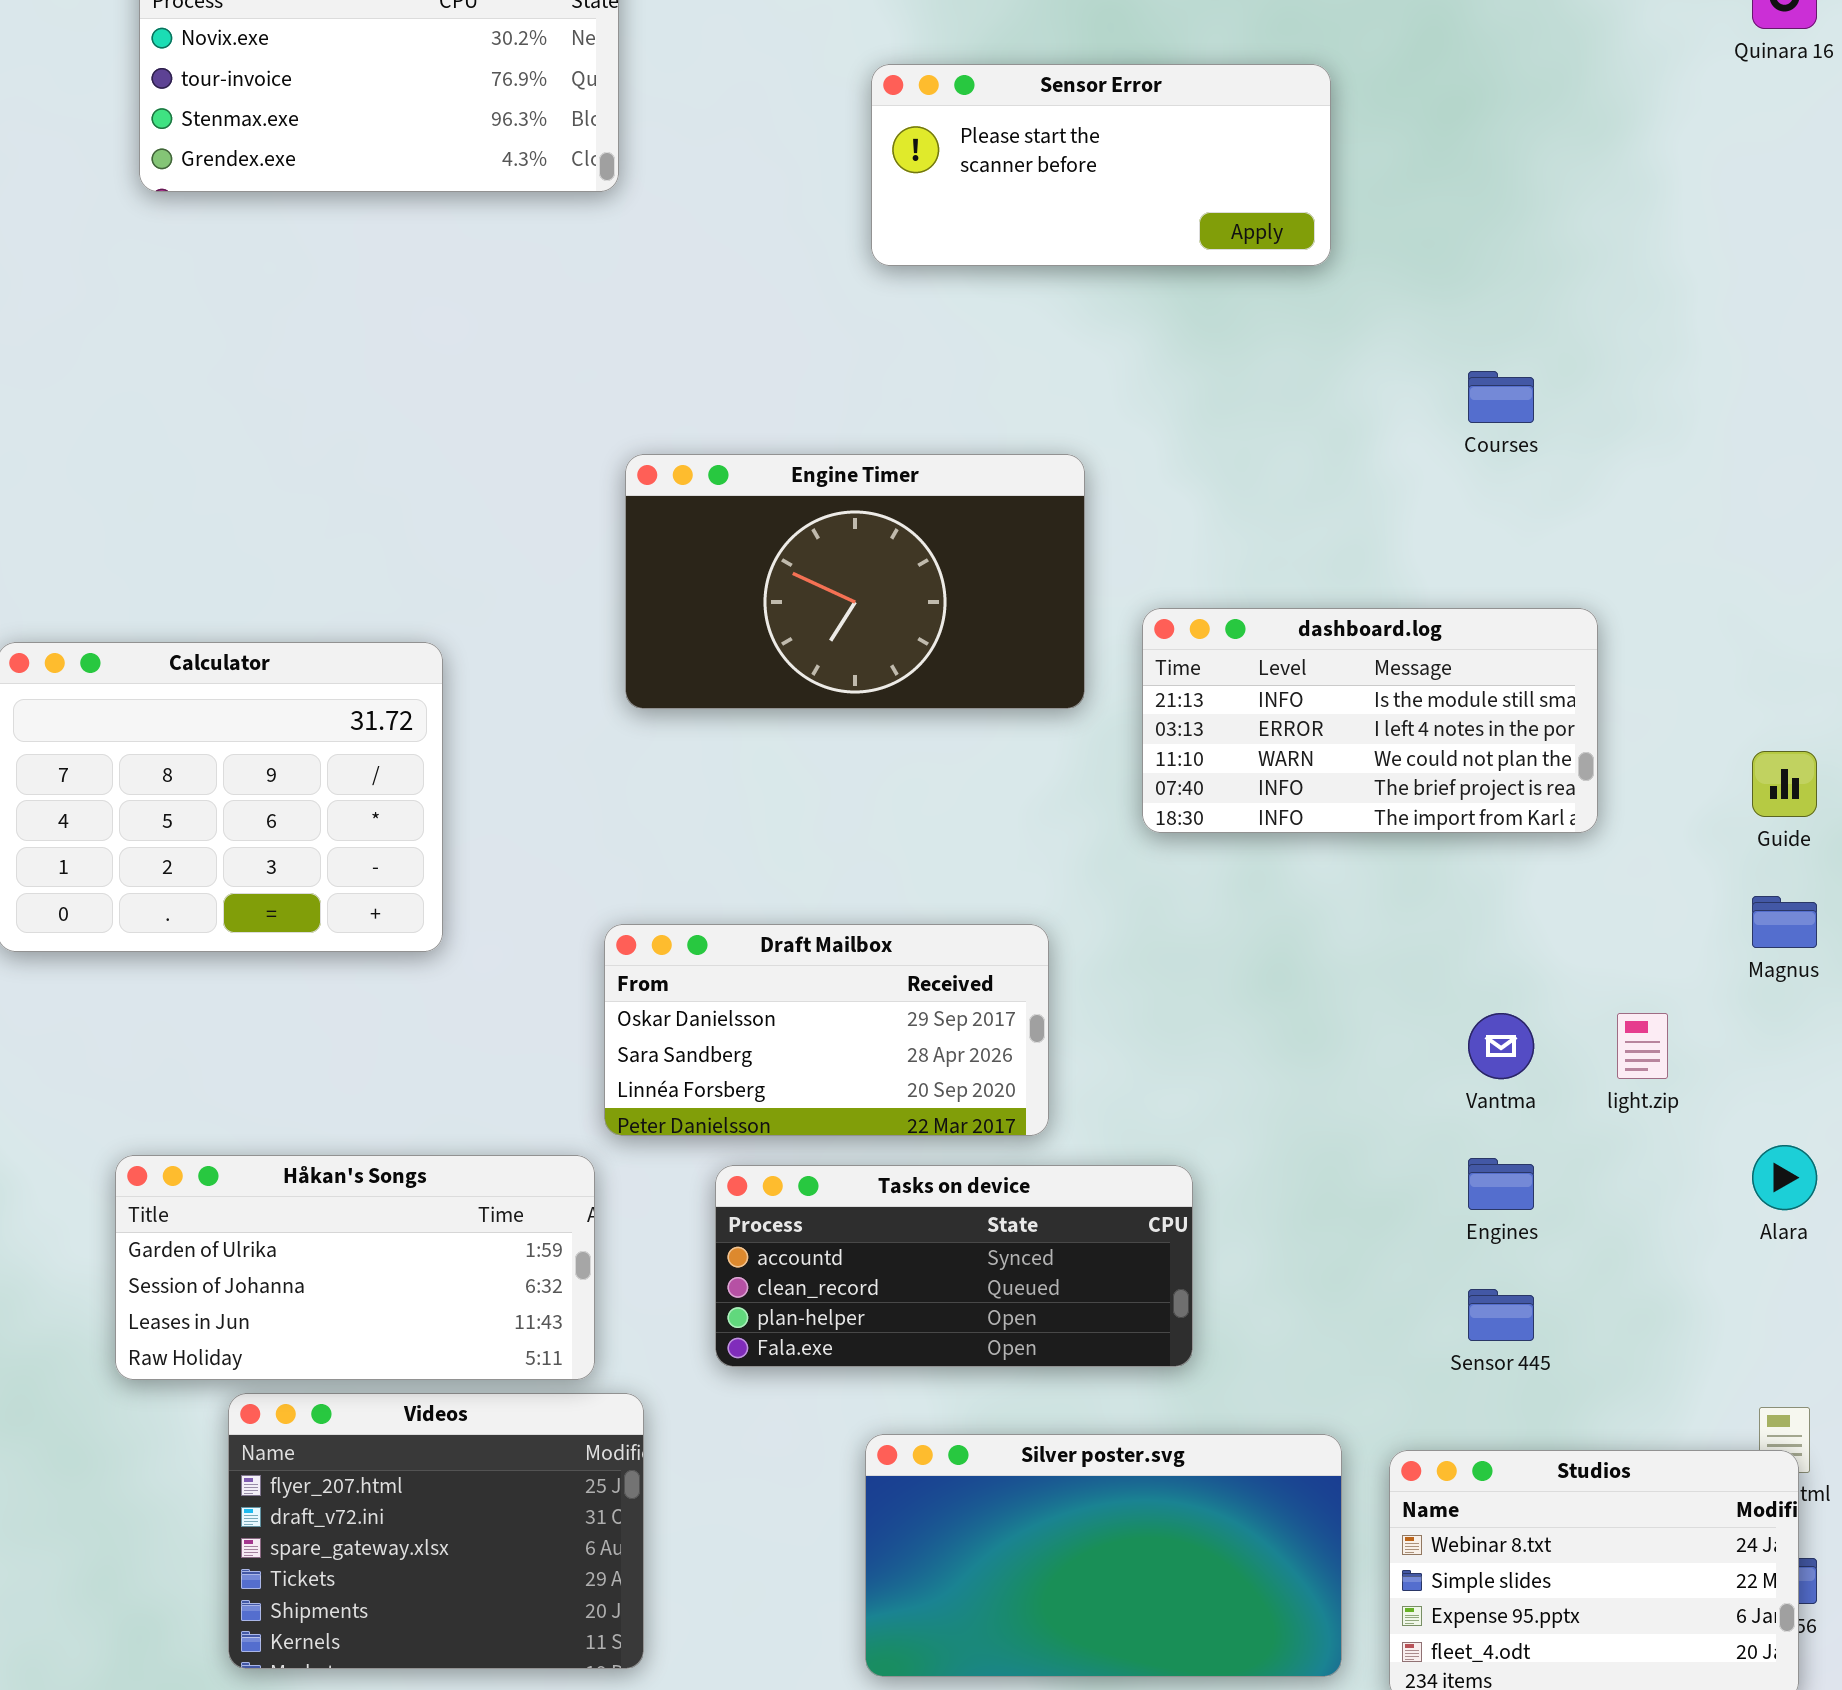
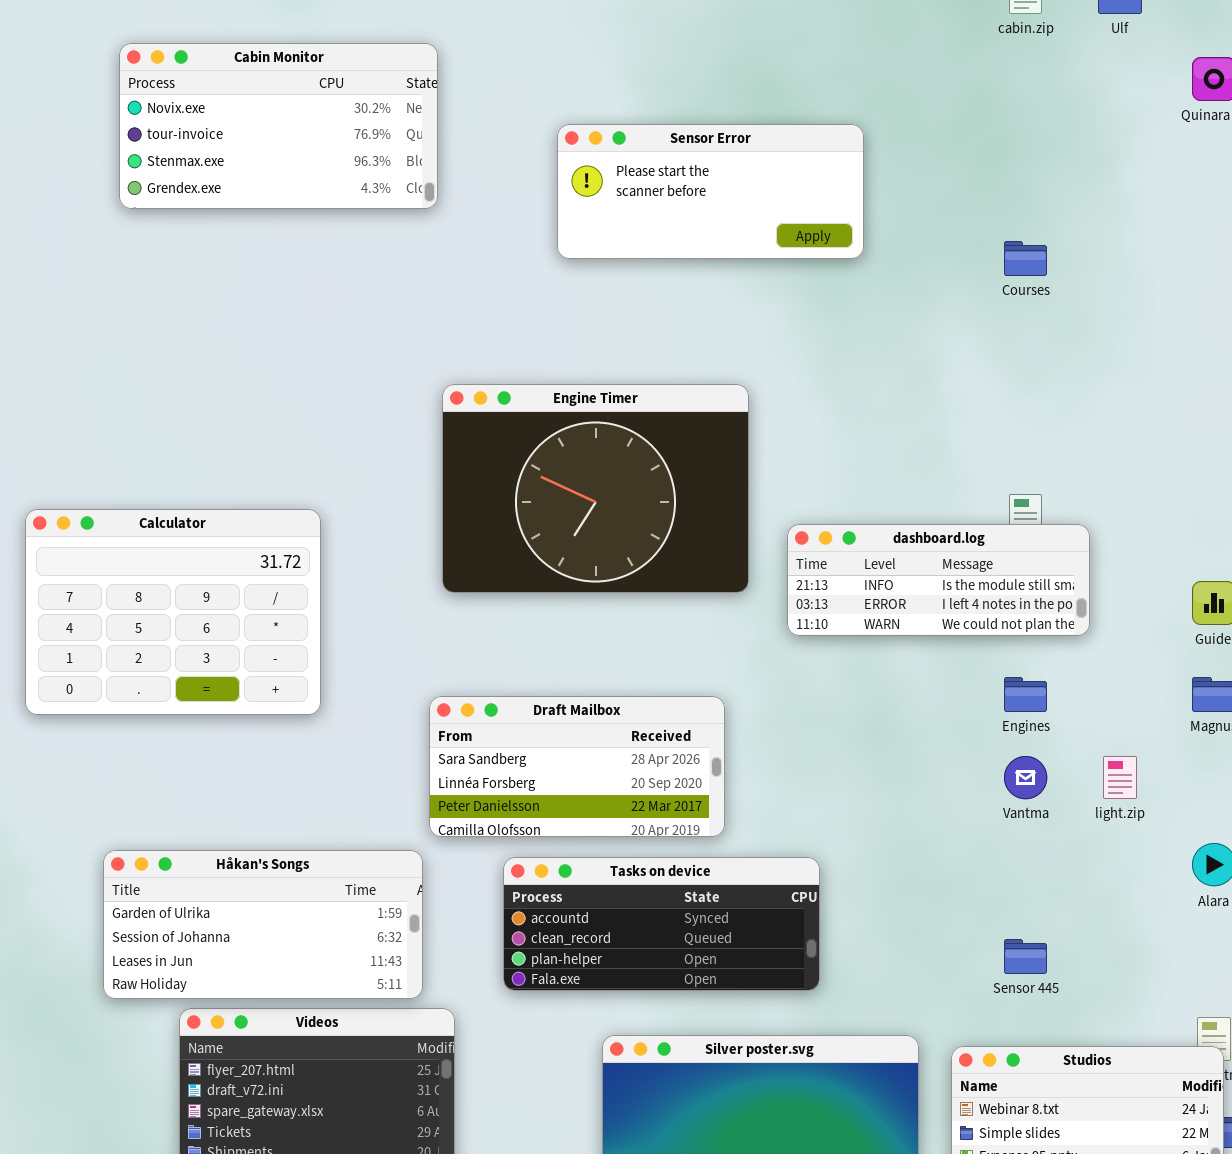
Sensor Error: [871,64,1331,266] -> [557,124,864,259], moved
Courses: [1468,371,1534,423] -> [1004,241,1047,276], moved
Engine Timer: [625,454,1085,709] -> [442,384,749,593], resized
dashboard.log: [1142,608,1598,833] -> [787,524,1090,636], resized
Draft Mailbox: [604,924,1049,1136] -> [429,696,725,837], scrolled down 1 row
Engines: [1468,1158,1534,1210] -> [1004,677,1047,712], moved

